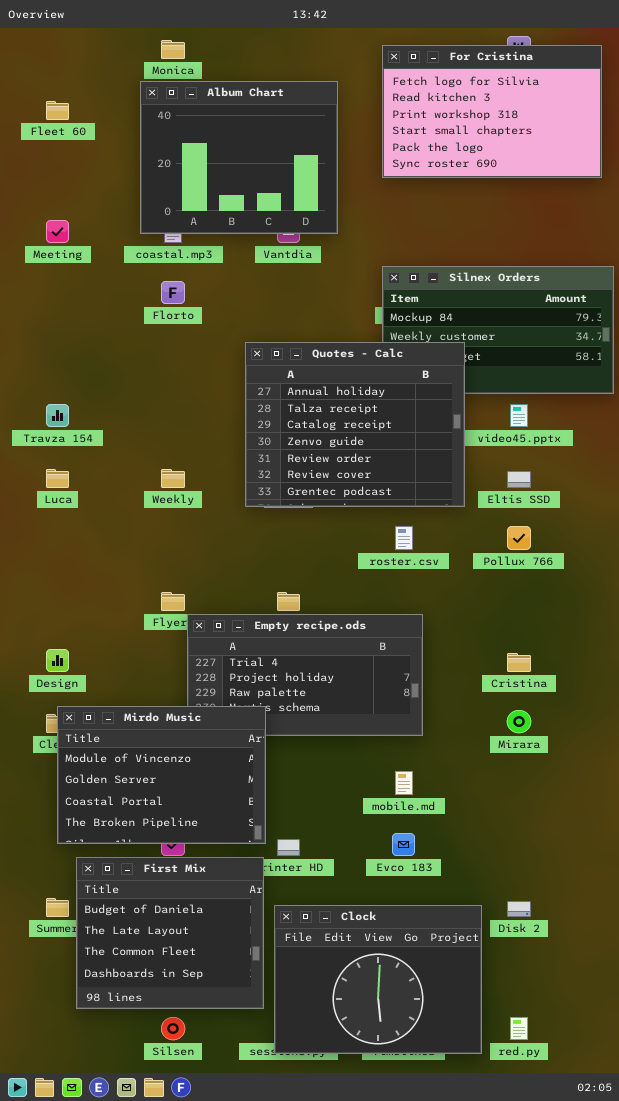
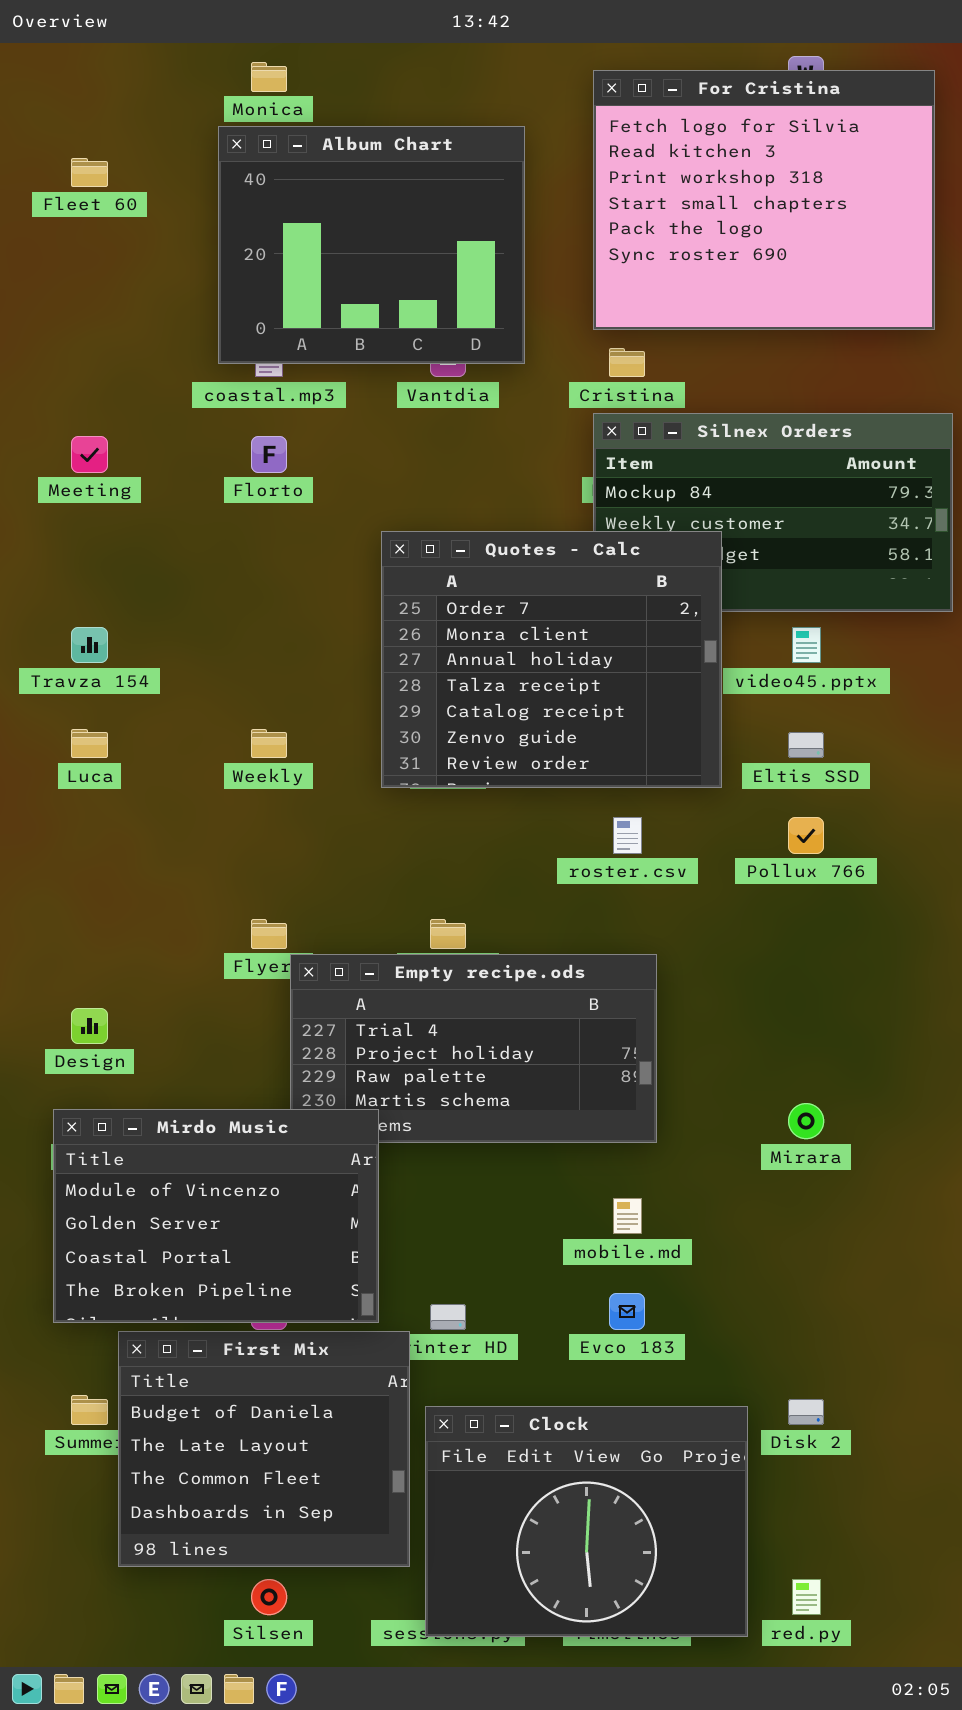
For Cristina: [382,45,602,178] -> [593,70,935,330], resized
Meeting: [46,220,69,243] -> [71,436,108,473], moved
Quotes - Calc: [245,342,465,507] -> [381,531,722,788], scrolled up 2 rows
Cristina: [507,653,531,672] -> [609,348,645,377], moved
Mirdo Music: [57,706,266,844] -> [53,1109,379,1323], moved

